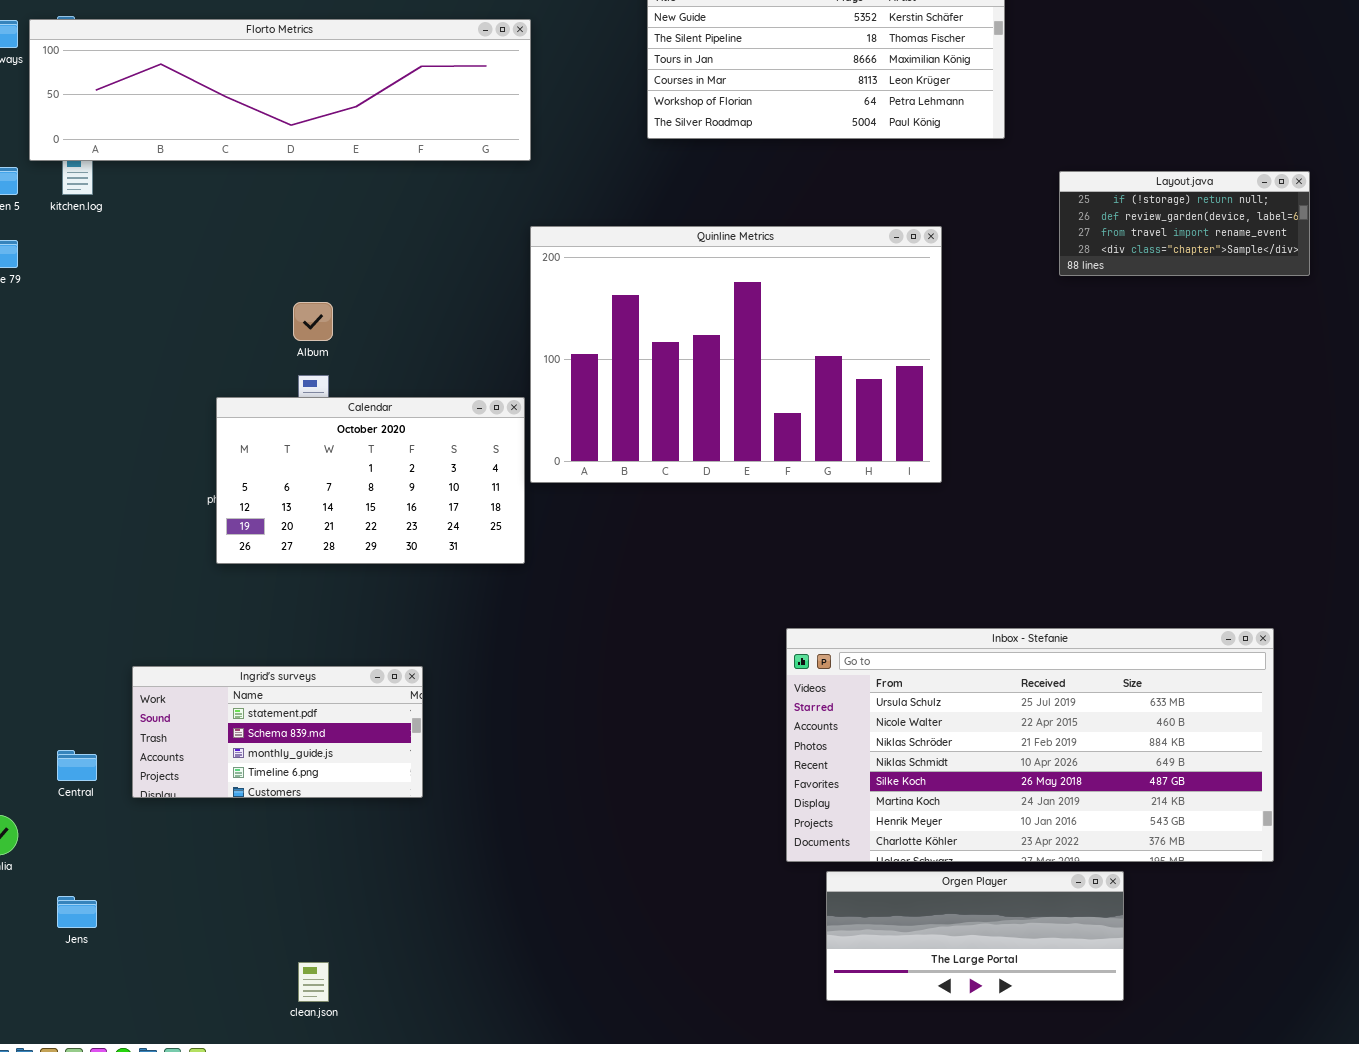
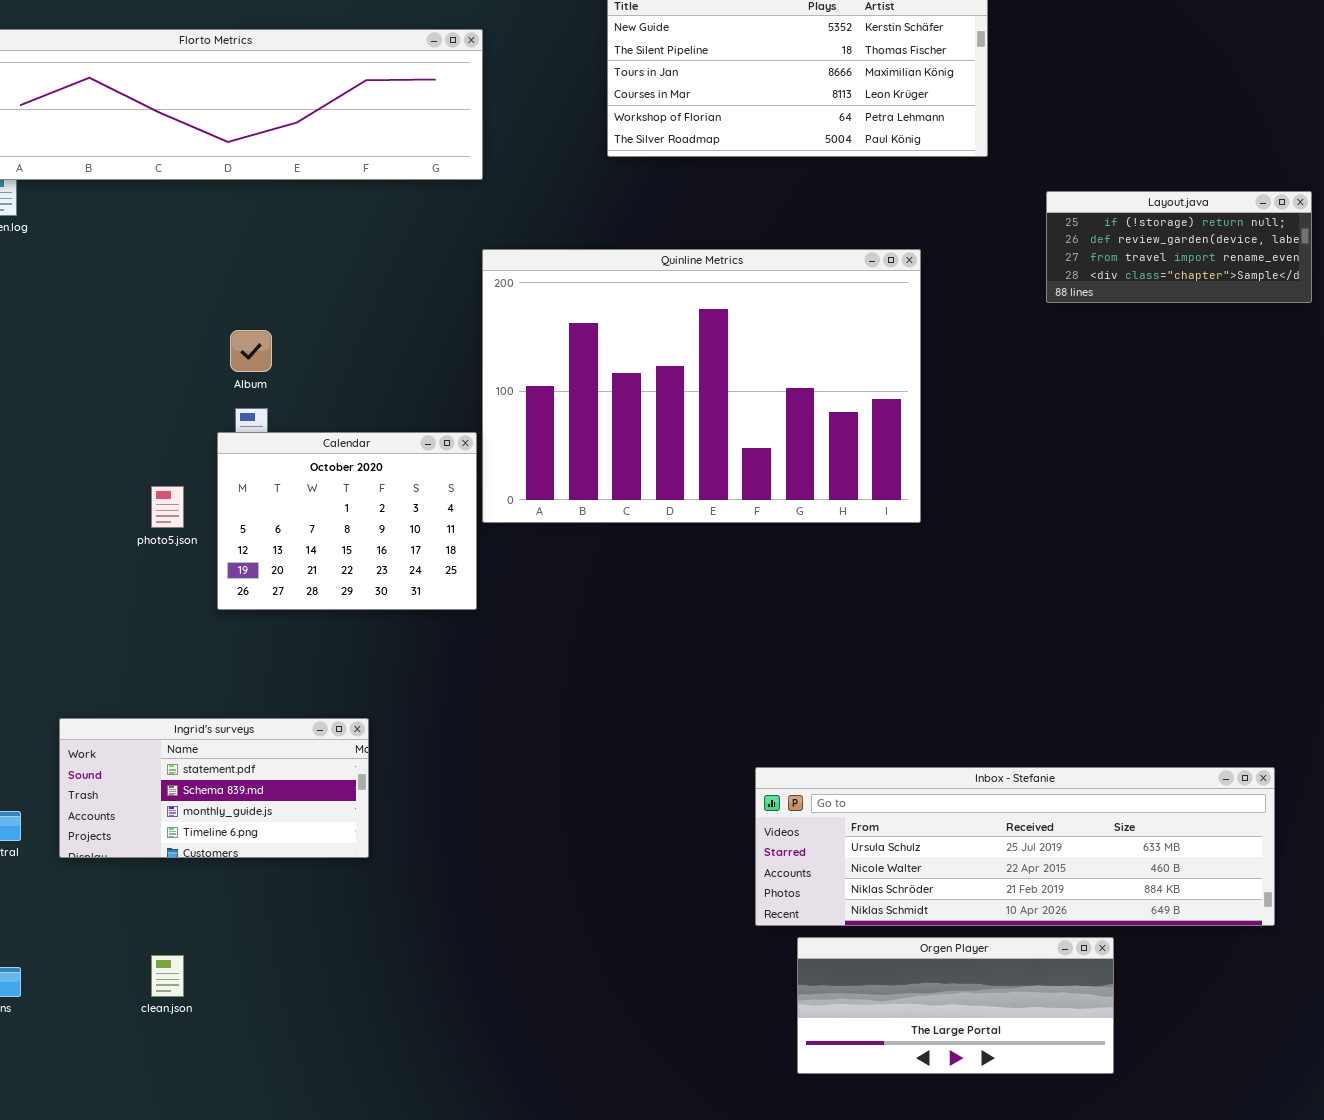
Calendar: [216,397,525,564] -> [217,432,477,610], resized
Inbox - Stefanie: [786,628,1274,862] -> [755,767,1275,926], resized
clean.json: [298,962,329,1002] -> [151,955,184,997], moved

